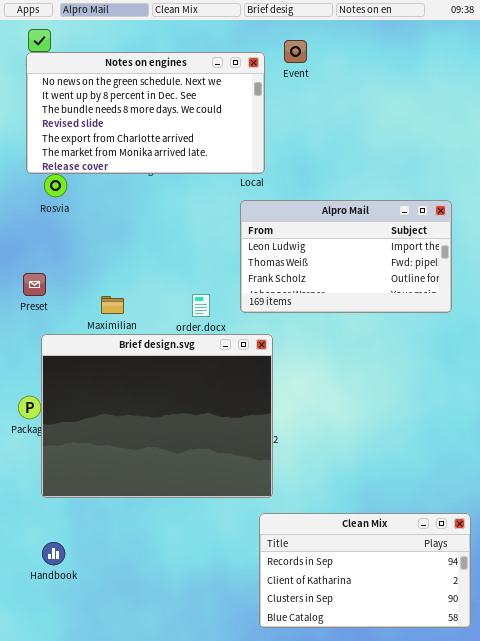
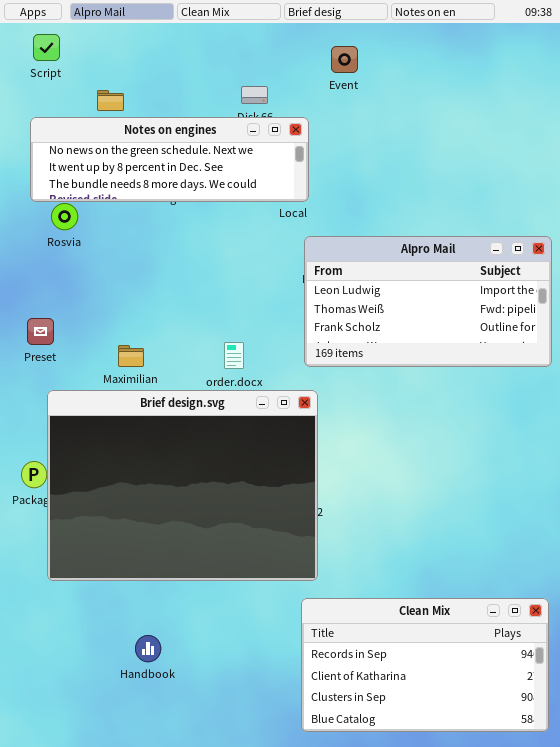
Notes on engines: [26,52,265,174] -> [30,117,309,202], resized
Alpro Mail: [240,200,452,313] -> [304,236,552,367], moved
Handbook: [42,542,65,565] -> [135,635,161,662], moved

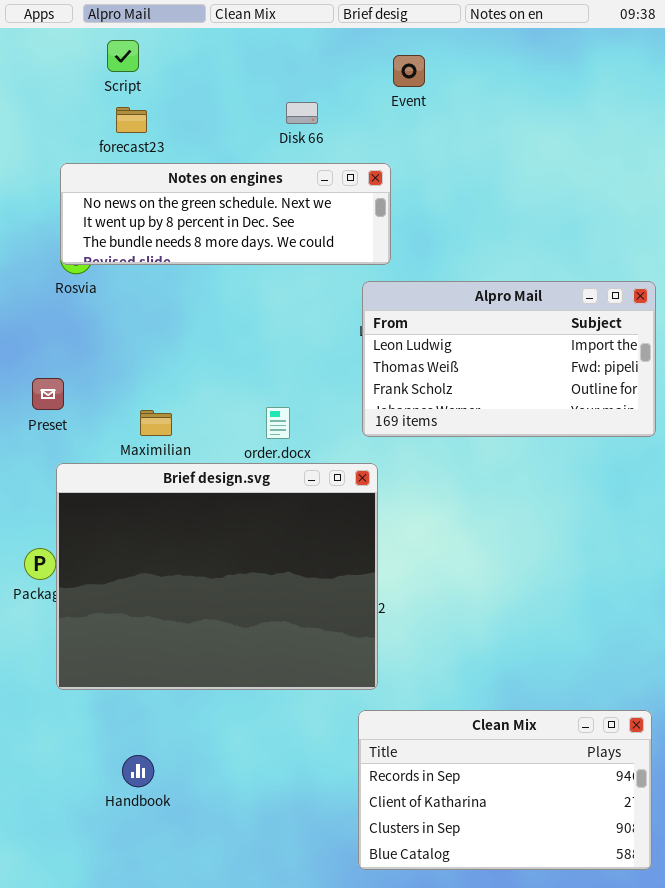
Script: [33,34,60,61] -> [107,40,139,72], moved
Notes on engines: [30,117,309,202] -> [60,163,391,265], moved
Handbook: [135,635,161,662] -> [122,755,154,787], moved

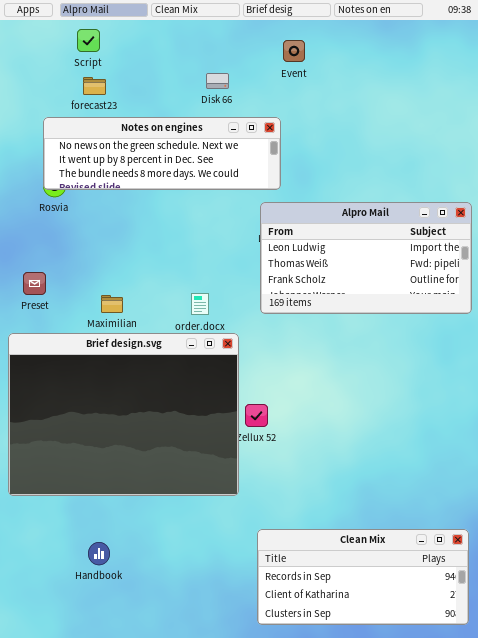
Brief design.svg: [56,463,378,690] -> [8,333,239,496], moved
Clean Mix: [358,710,652,870] -> [257,529,469,625], resized

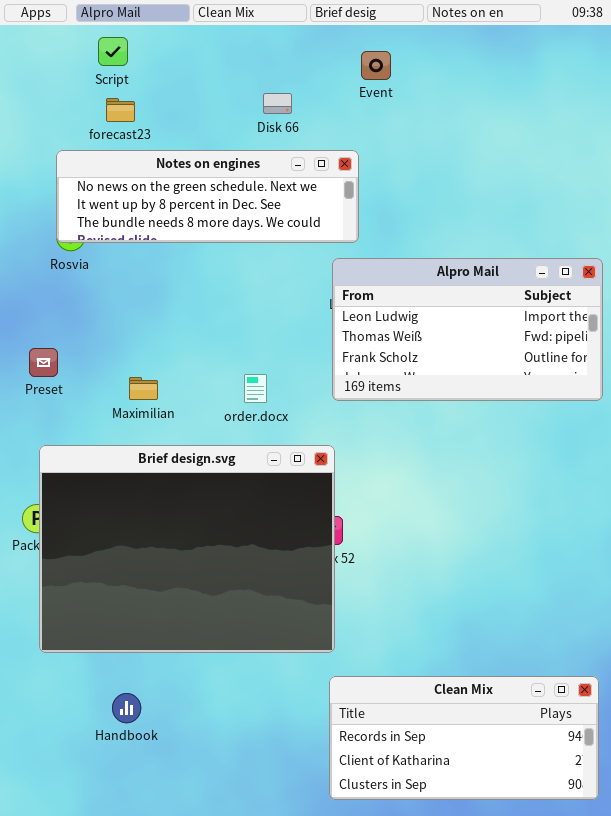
Brief design.svg: [8,333,239,496] -> [39,445,335,653], moved

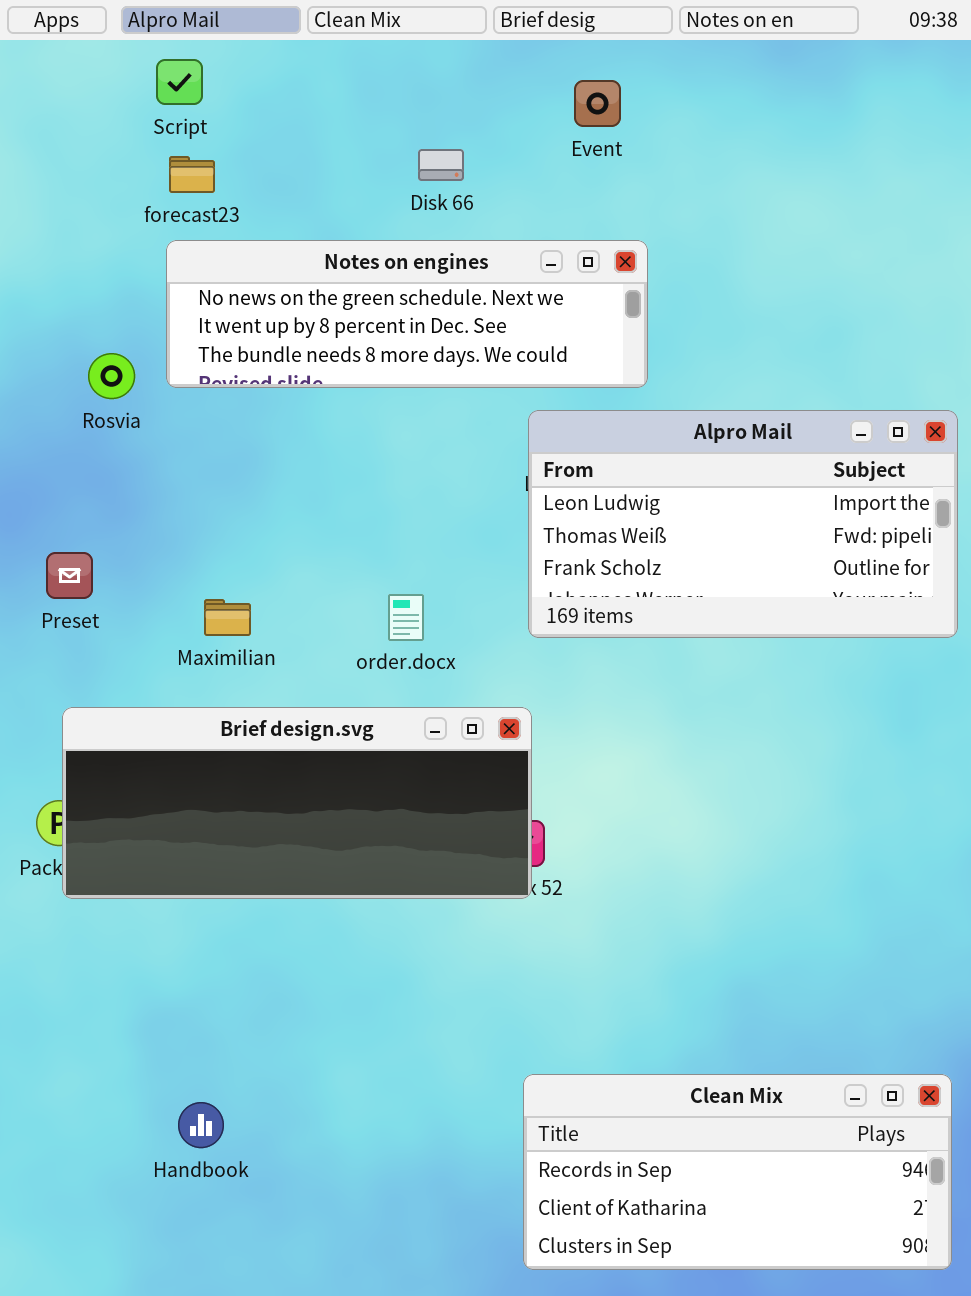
Notes on engines: [56,150,359,243] -> [166,240,648,388], moved
Brief design.svg: [39,445,335,653] -> [62,707,532,899], resized

